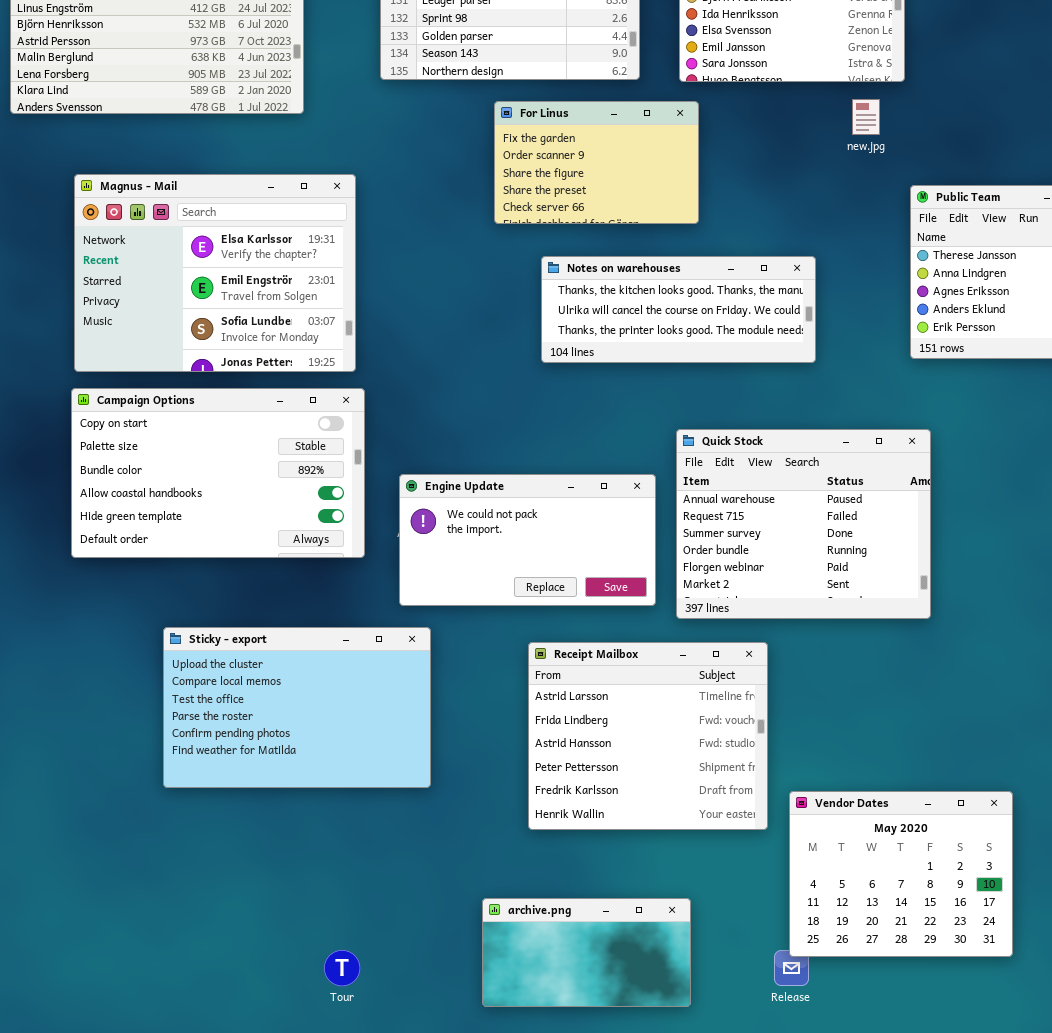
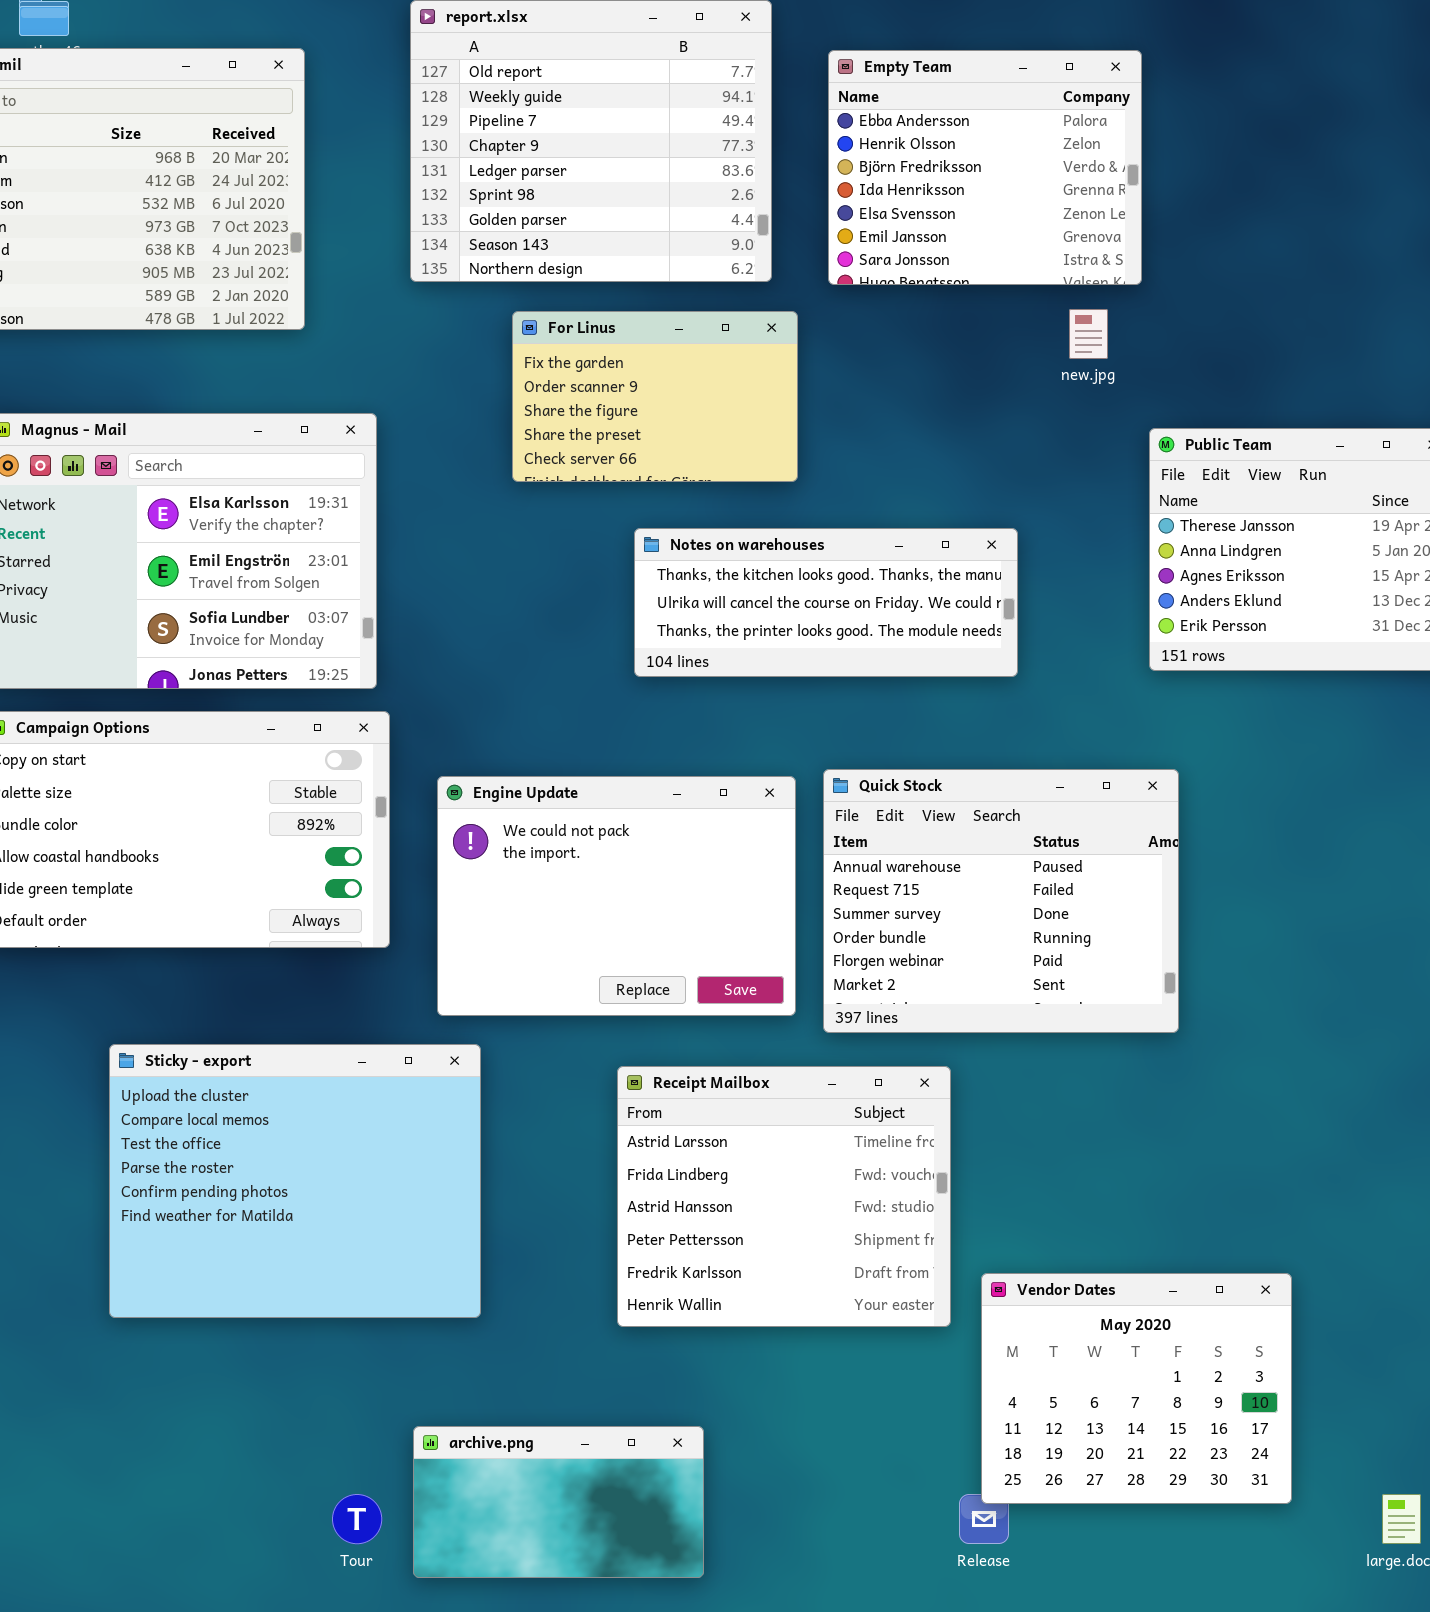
For Linus: [494,101,699,224] -> [512,311,798,482], moved
Engine Update: [399,474,656,606] -> [437,776,796,1016], resized
Sticky - export: [163,627,431,788] -> [109,1044,481,1318], resized
archive.png: [482,898,691,1007] -> [413,1426,704,1578], moved

